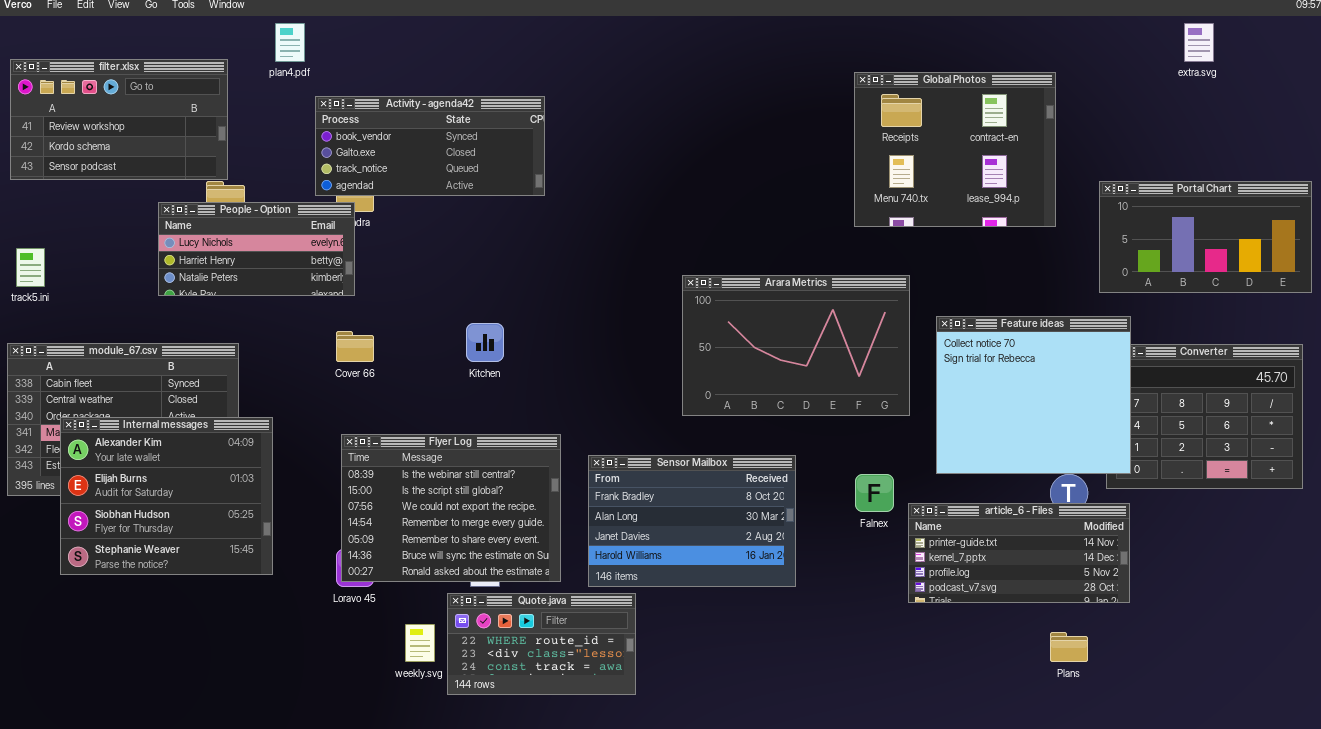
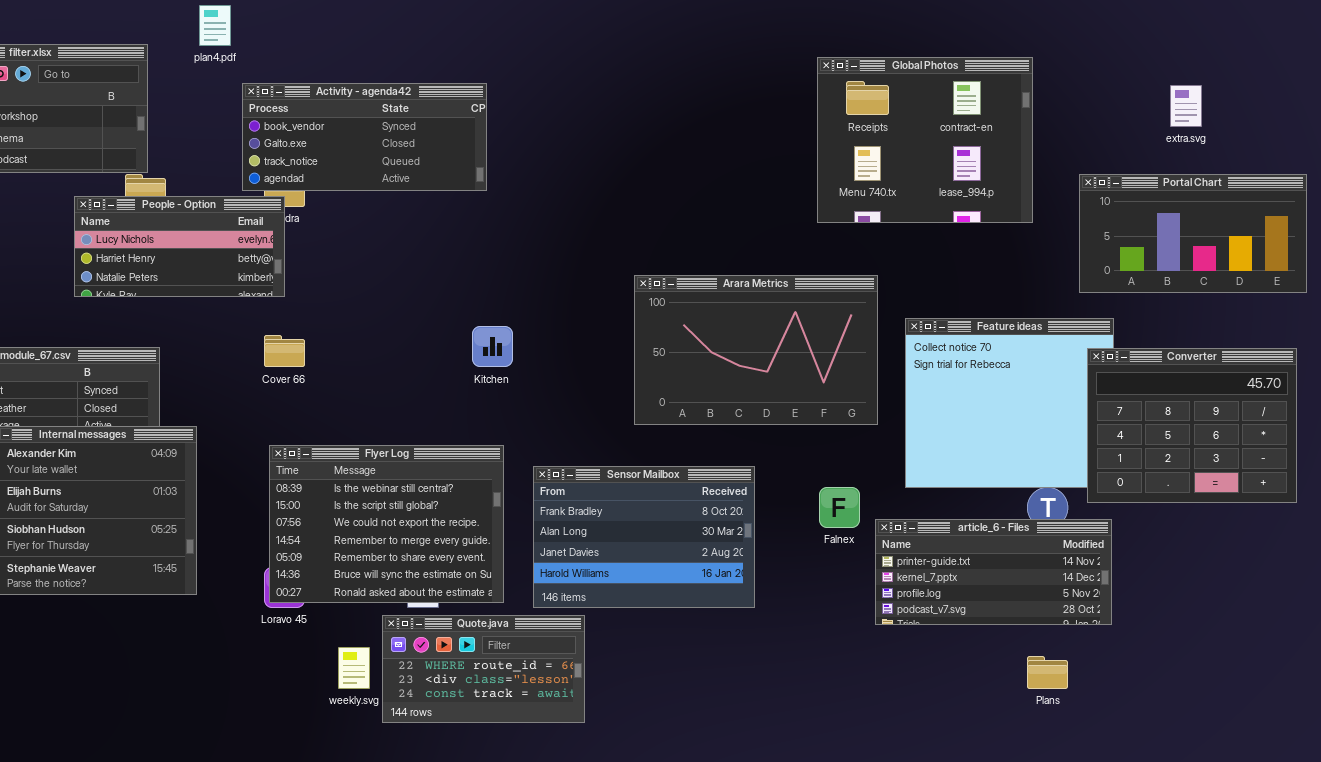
extra.svg: [1184,23,1214,62] -> [1170,85,1202,127], moved
Kitchen: [466,323,504,362] -> [472,326,513,367], moved
Converter: [1106,344,1303,489] -> [1087,348,1297,503], raised

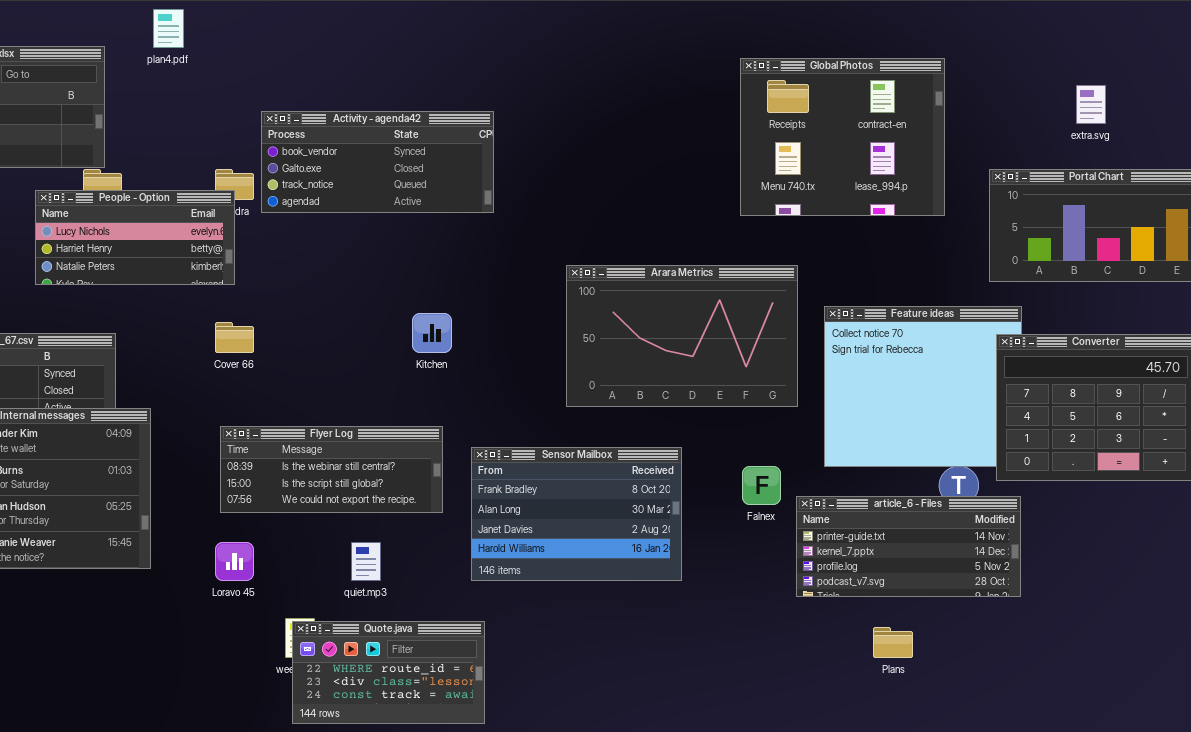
Activity - agenda42: [242,83,487,191] -> [261,111,494,213], moved
Flyer Log: [269,445,504,603] -> [220,426,443,513], resized
Quote.java: [382,615,585,723] -> [292,621,485,724], moved
Plans: [1027,656,1068,689] -> [873,627,913,658], moved

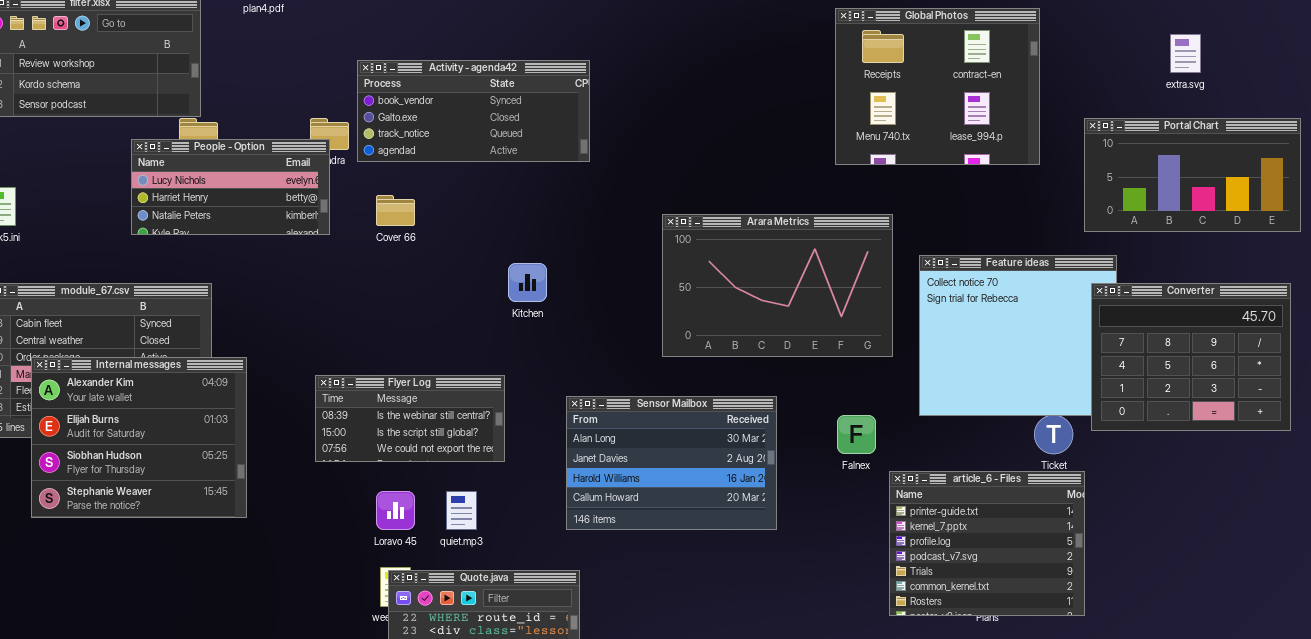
Cover 66: [215,322,254,353] -> [376,195,415,226], moved
Flyer Log: [220,426,443,513] -> [315,375,505,462], resized
Sensor Mailbox: [471,447,682,581] -> [566,396,777,530], scrolled down 1 row
article_6 - Files: [796,496,1021,597] -> [889,471,1085,616], moved, resized
Loravo 45: [215,542,254,581] -> [376,491,415,530], moved

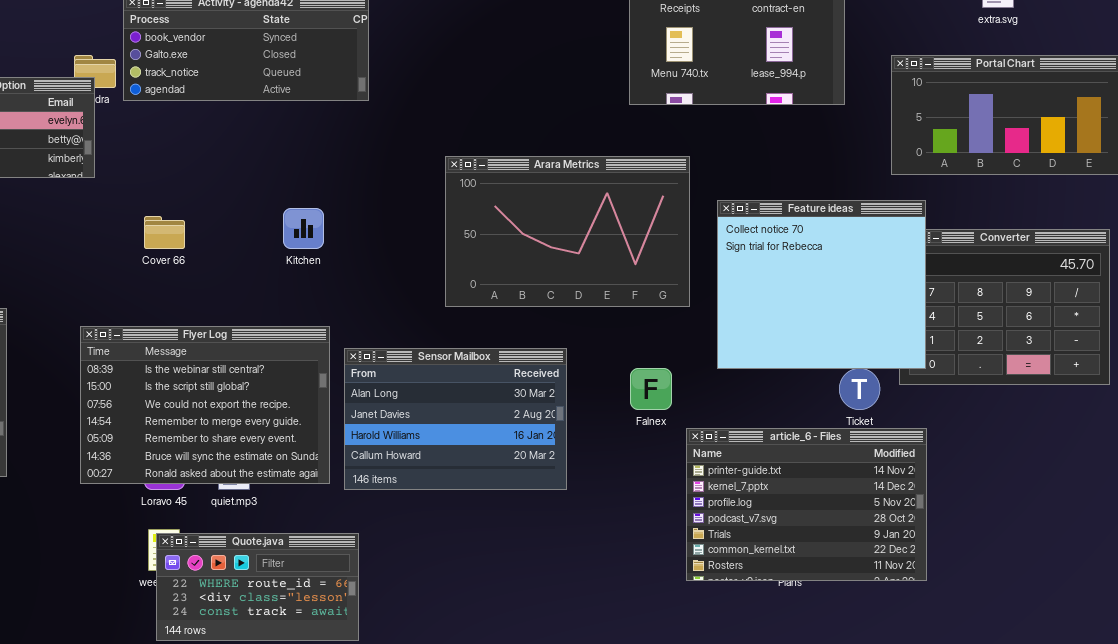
Cover 66: [376,195,415,226] -> [144,216,185,249], moved
Feature ideas: [919,255,1117,416] -> [717,200,926,369], raised
Flyer Log: [315,375,505,462] -> [80,326,330,484], resized
article_6 - Files: [889,471,1085,616] -> [686,428,927,581], resized

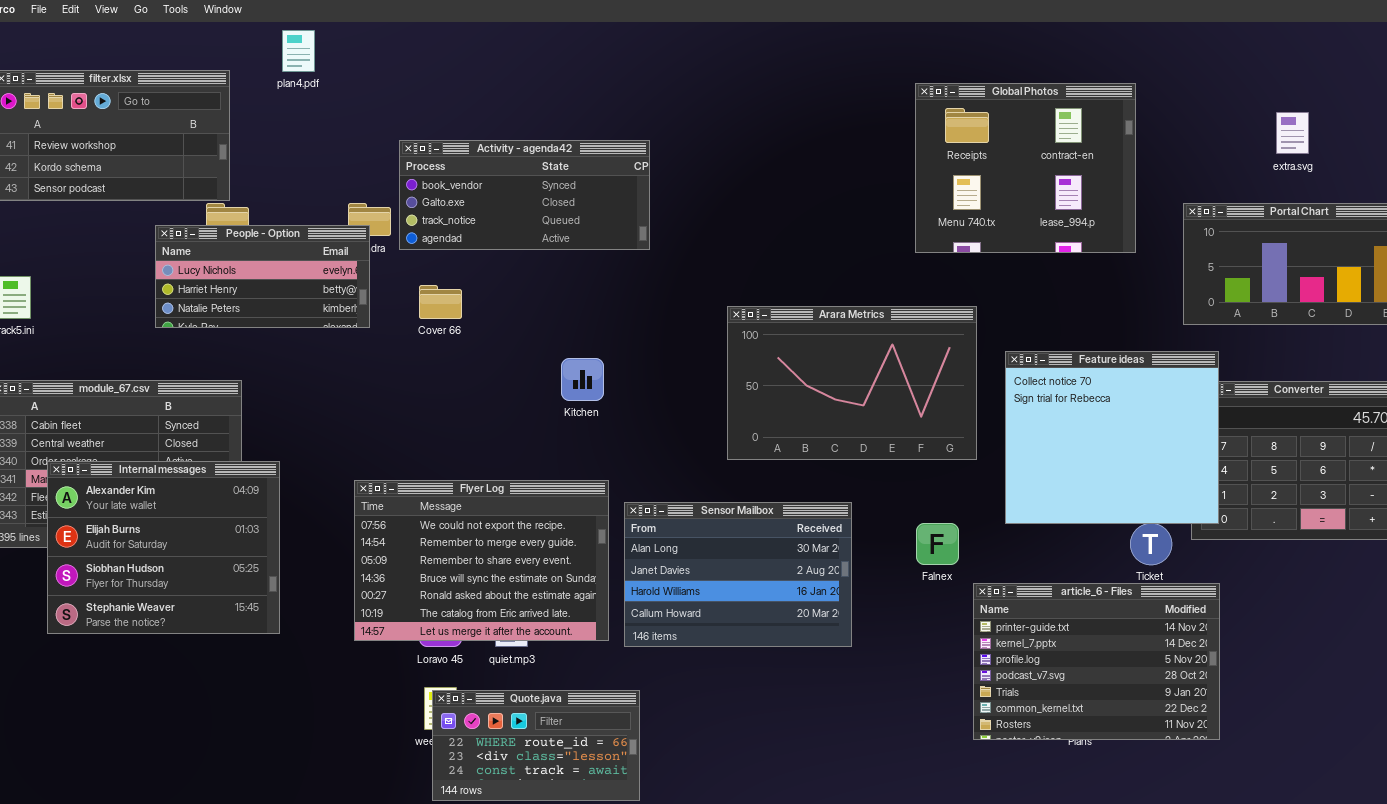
Cover 66: [144,216,185,249] -> [419,285,462,319], moved
Flyer Log: [80,326,330,484] -> [354,480,609,641], scrolled down 2 rows

